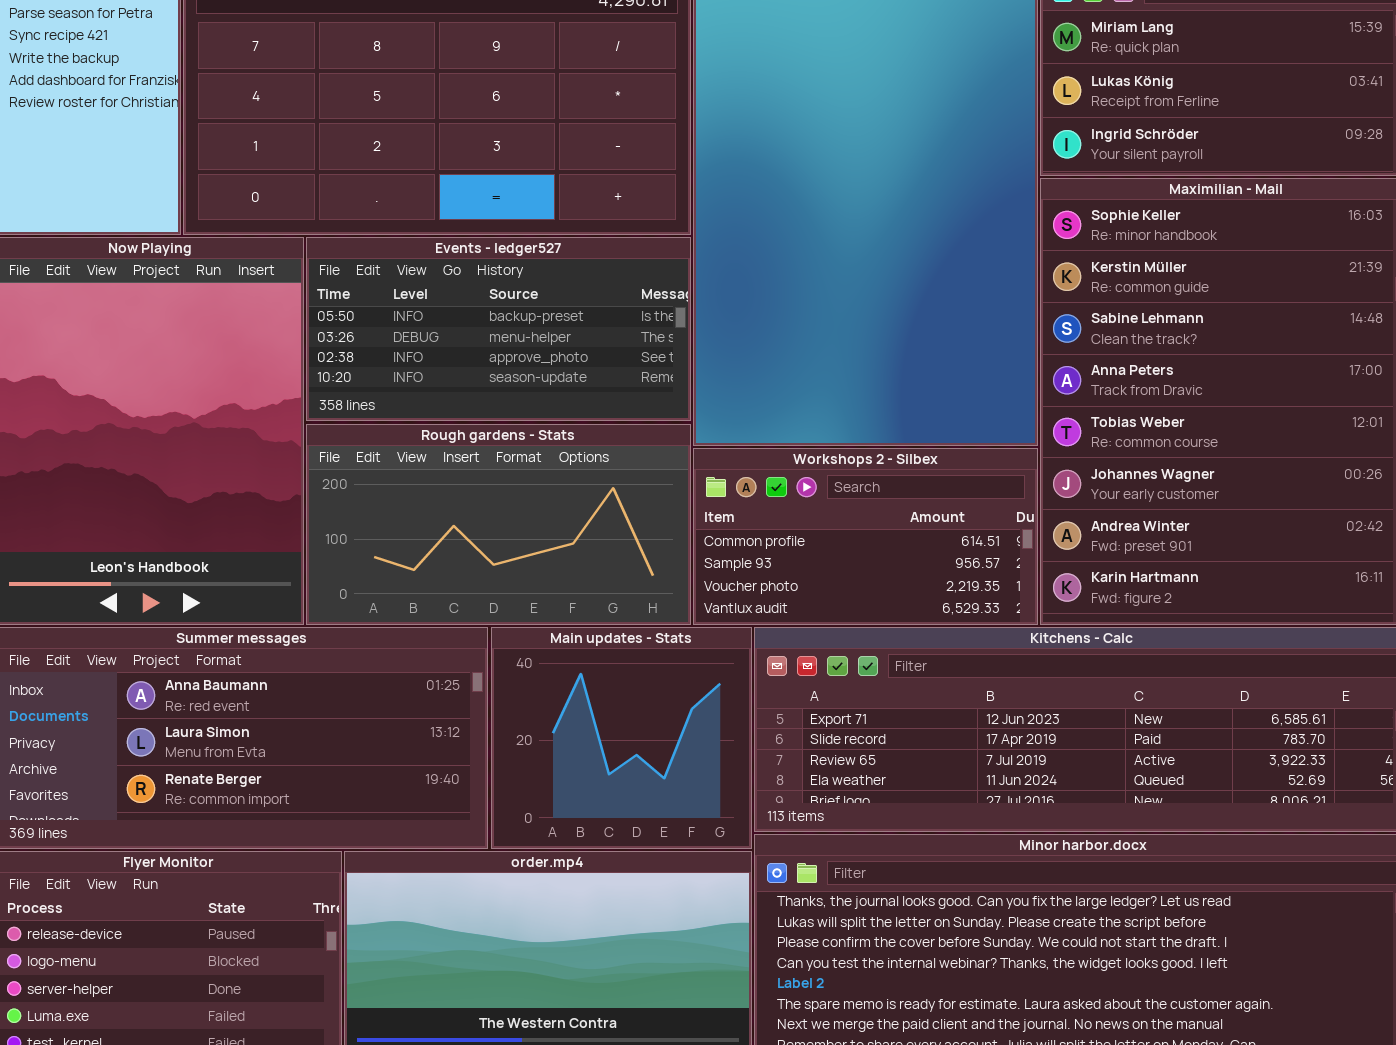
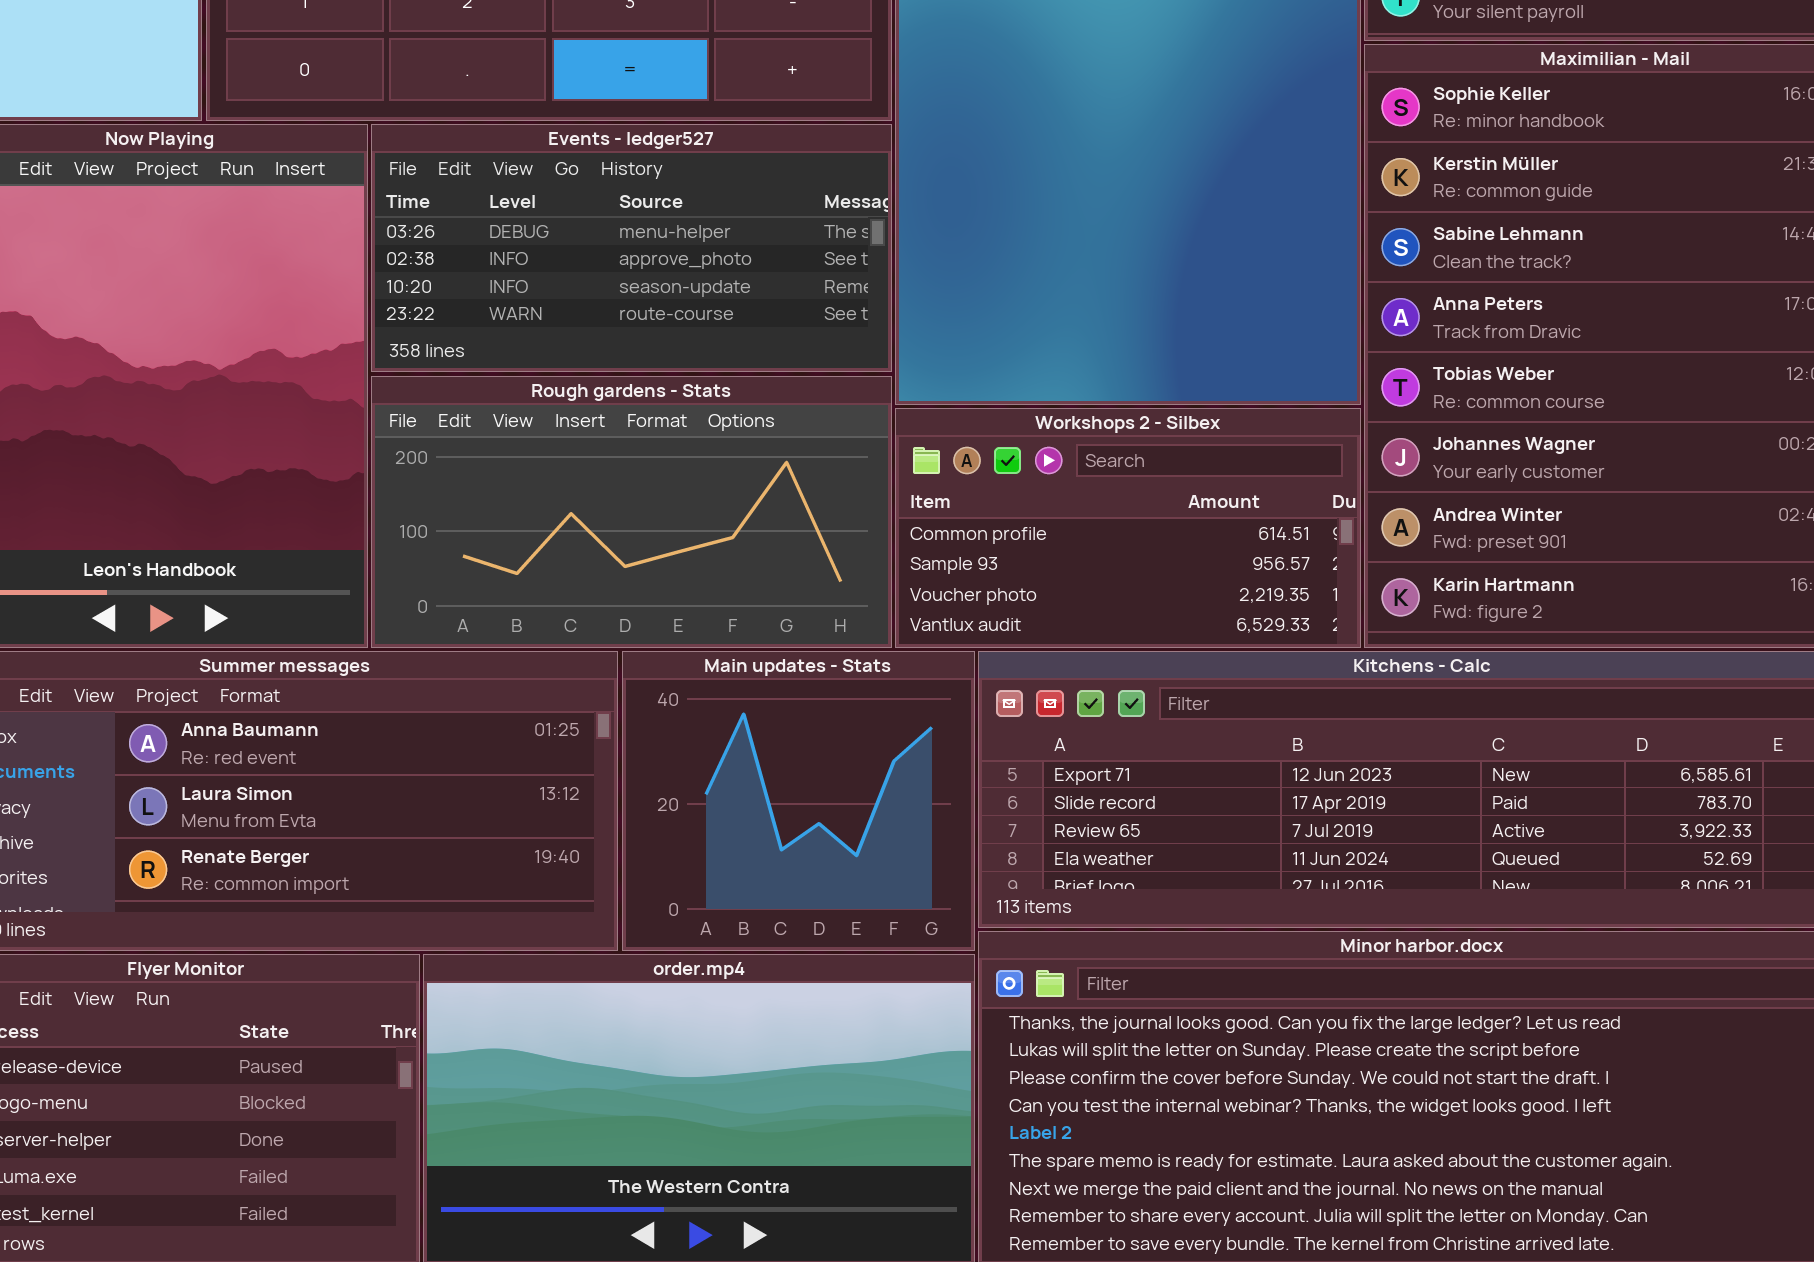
Events - ledger527: [306,237,691,421] -> [371,124,892,372], scrolled down 1 row

